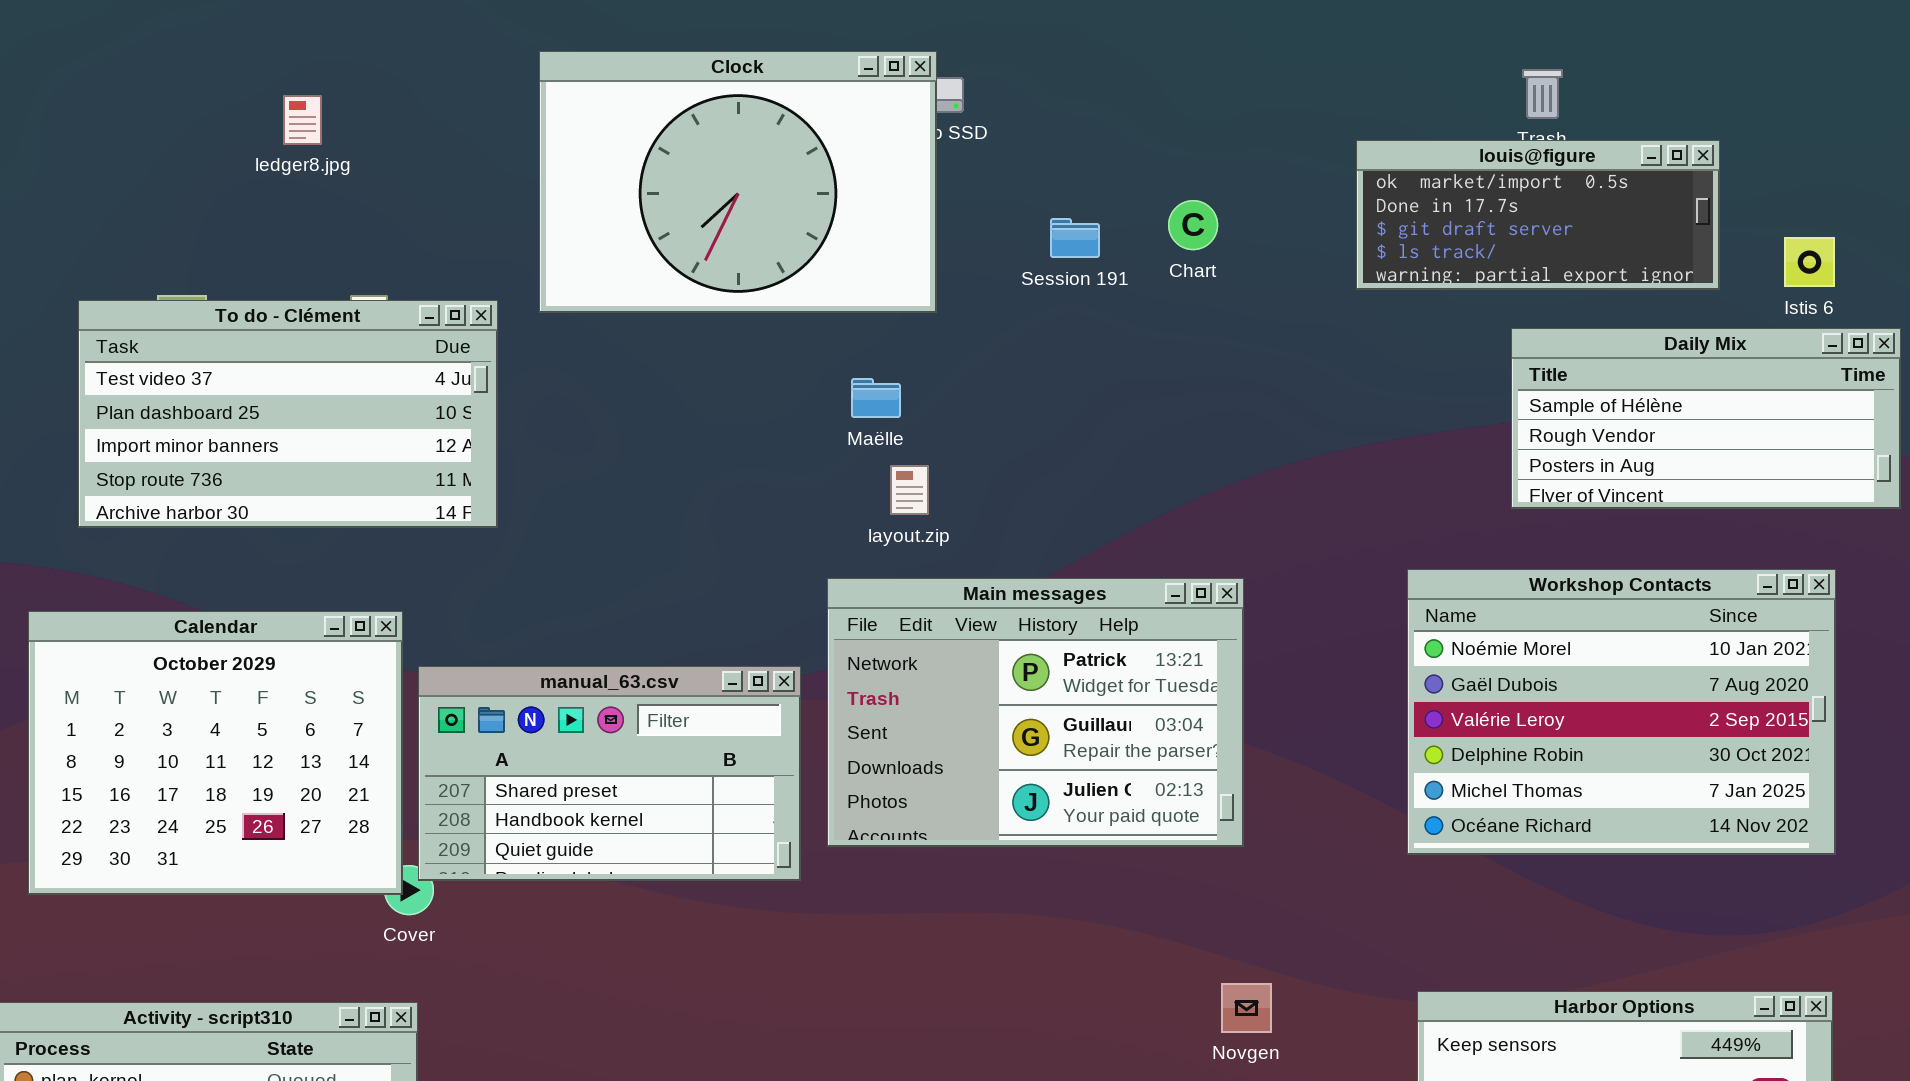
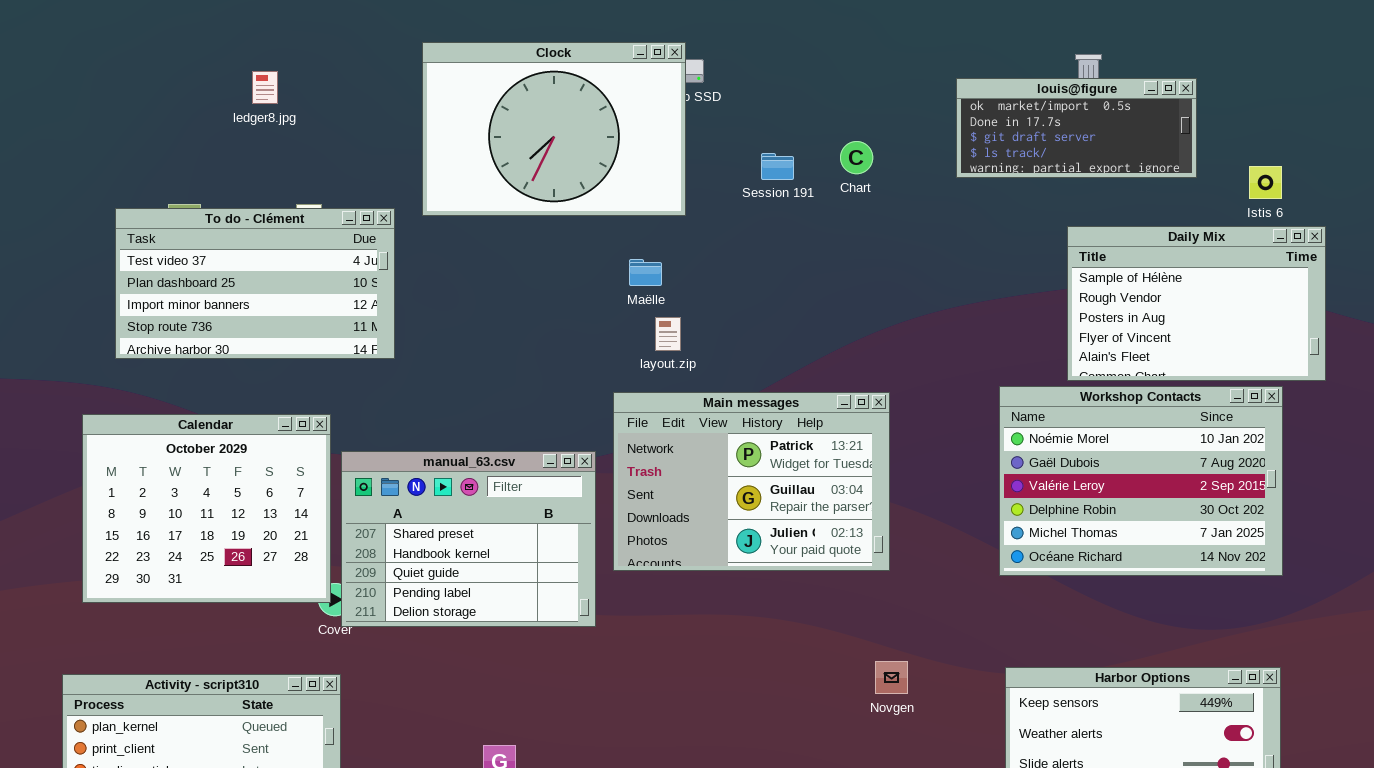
louis@figure: [1356,140,1720,290] -> [956,78,1197,178], moved
Daily Mix: [1511,328,1901,509] -> [1067,226,1326,381], resized
manual_63.csv: [418,666,801,881] -> [341,451,596,627], resized

